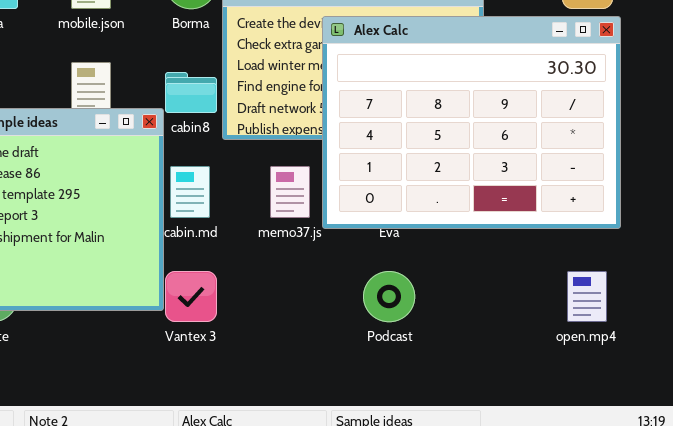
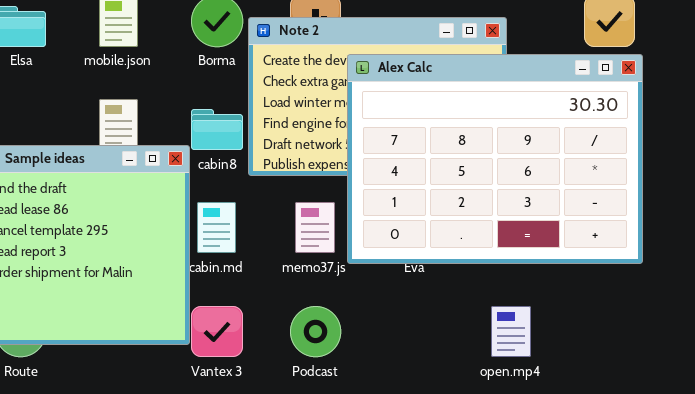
Podcast: [363,271,415,322] -> [290,306,341,357], moved
open.mp4: [567,271,607,322] -> [491,306,531,357], moved

